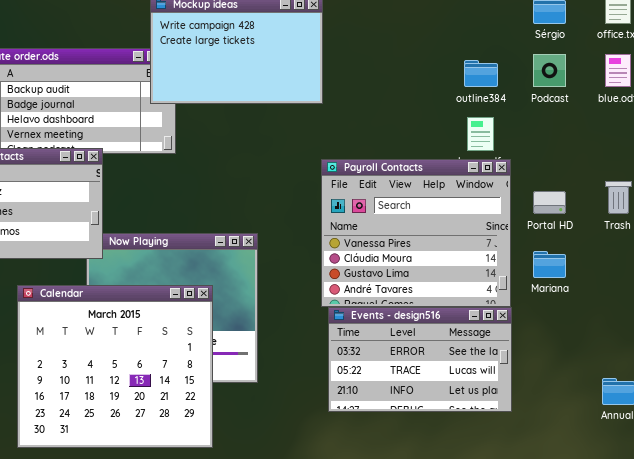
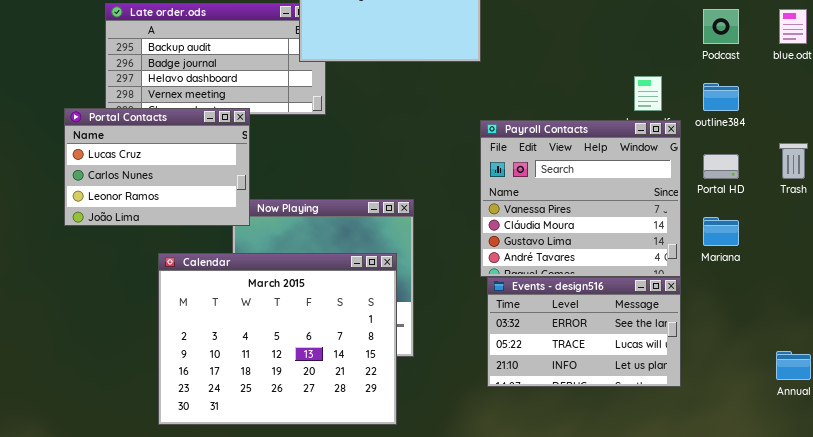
outline384: [464,60,498,87] -> [703,83,739,111], moved
Calendar: [17,285,213,448] -> [158,253,397,425], resized

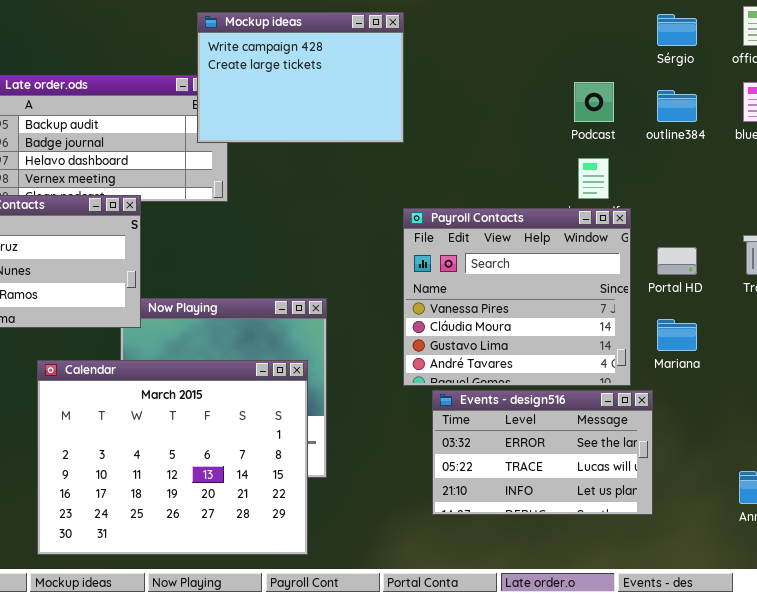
Podcast: [703,9,739,44] -> [574,82,614,122], moved
outline384: [703,83,739,111] -> [657,90,697,122], moved
Events - design516: [487,277,681,387] -> [432,390,653,515], moved

